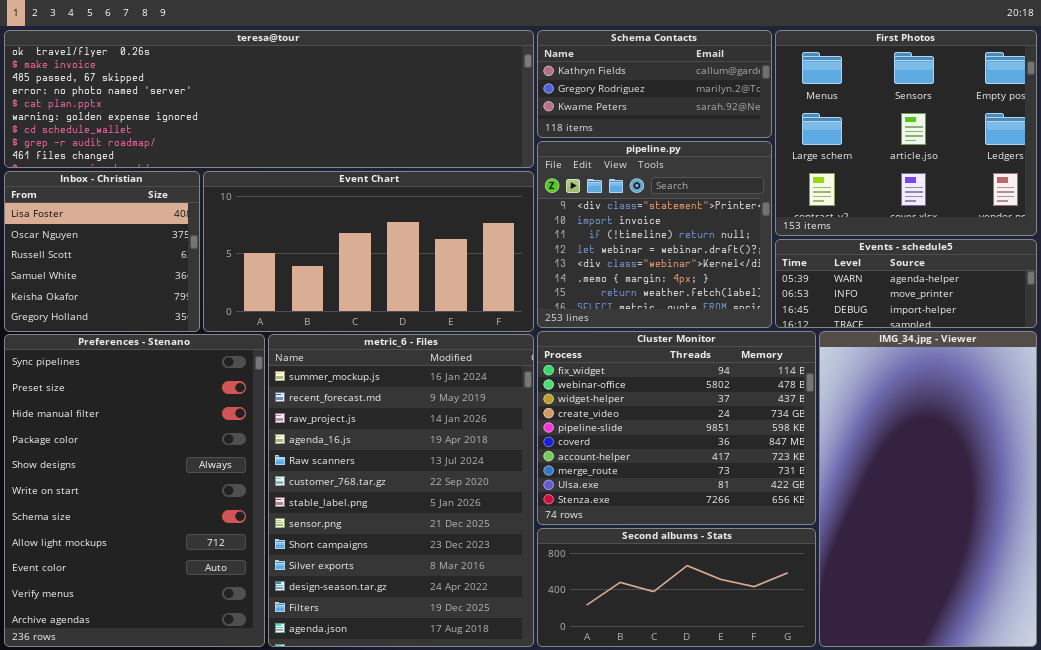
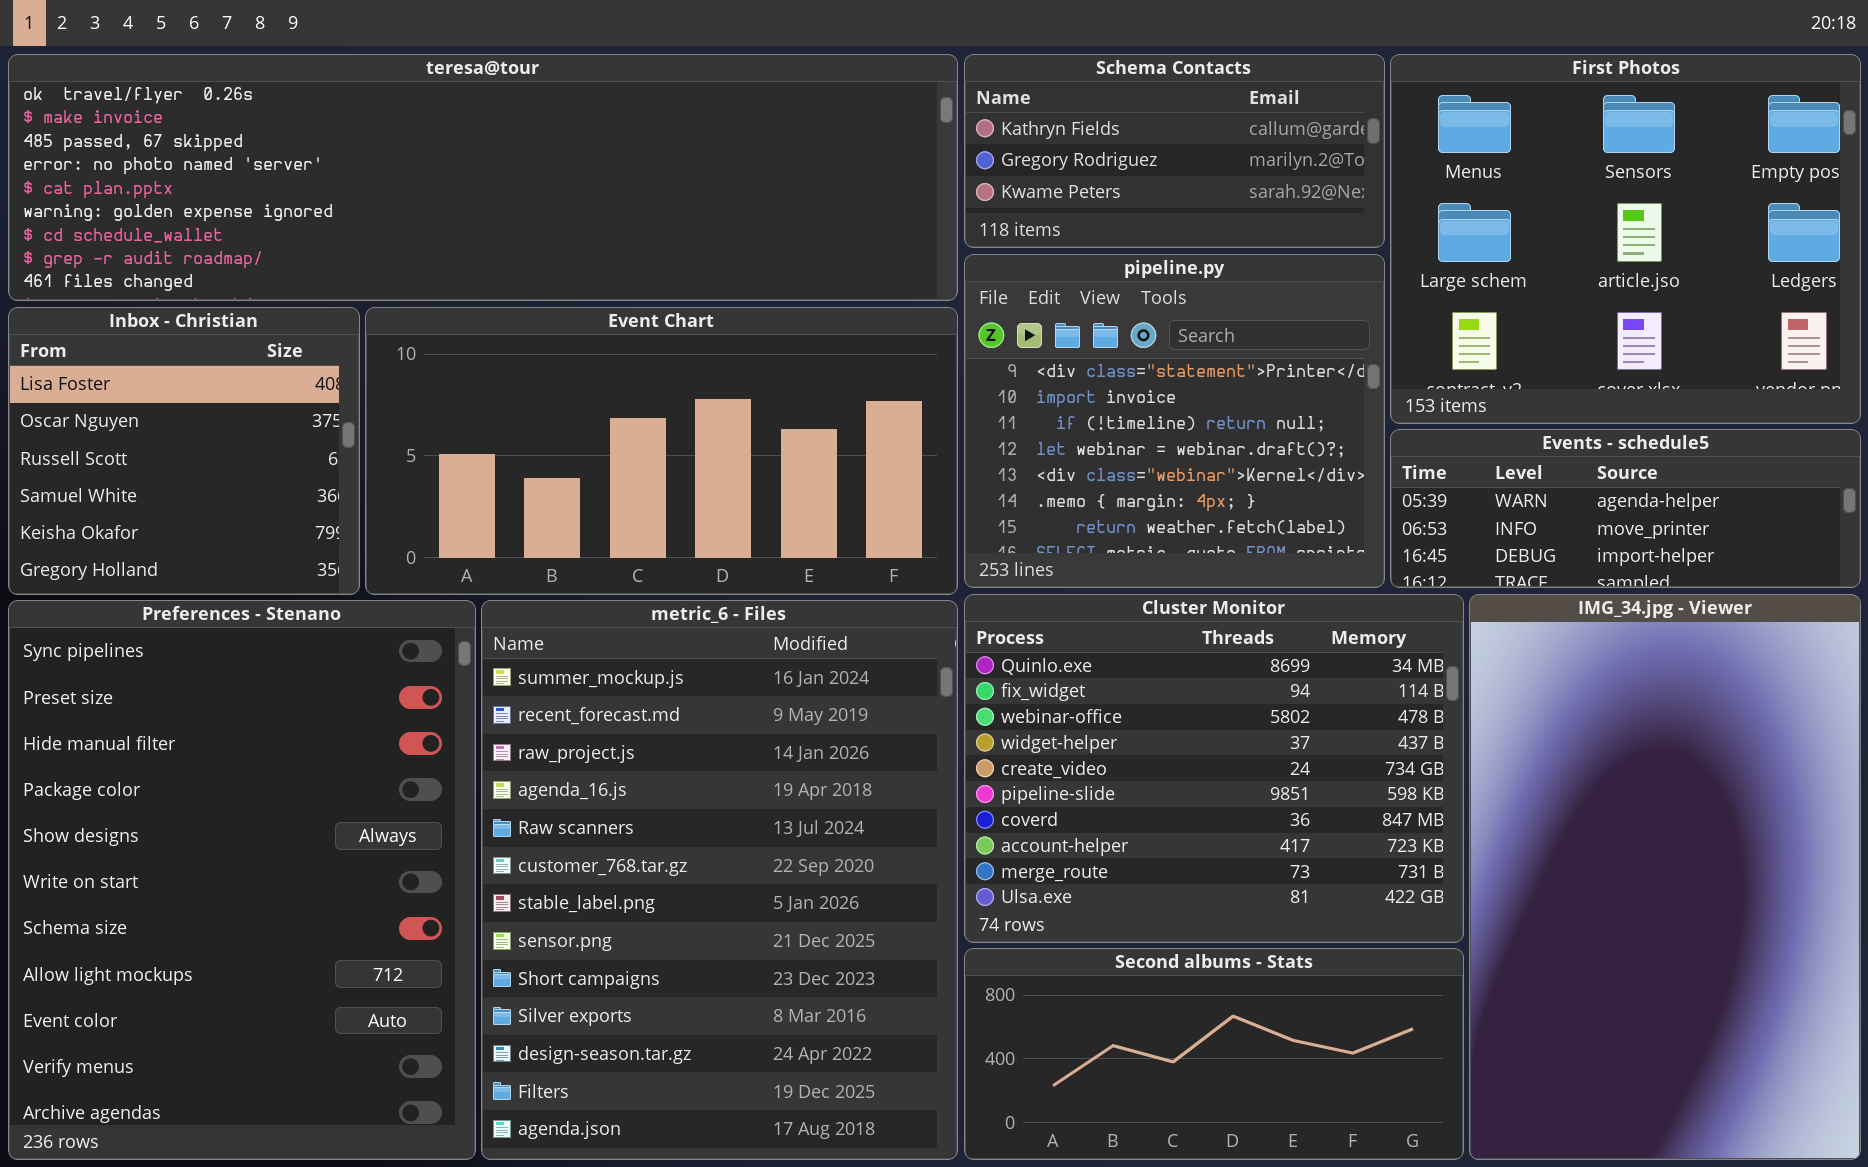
Cluster Monitor: [537,331,816,525] -> [964,594,1464,943], scrolled up 1 row

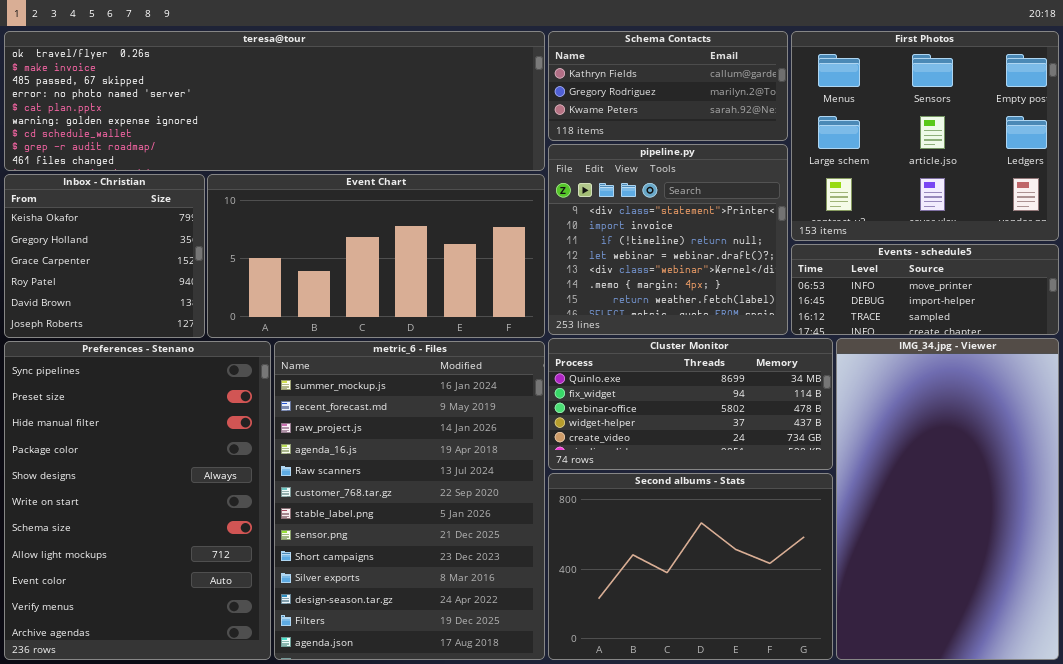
Inbox - Christian: [8,307,360,595] -> [4,174,205,338], scrolled down 4 rows
Events - schedule5: [1390,429,1861,588] -> [791,244,1059,335], scrolled down 1 row
Cluster Monitor: [964,594,1464,943] -> [548,338,833,470], resized
Second albums - Stats: [964,948,1464,1160] -> [548,473,833,660], resized

